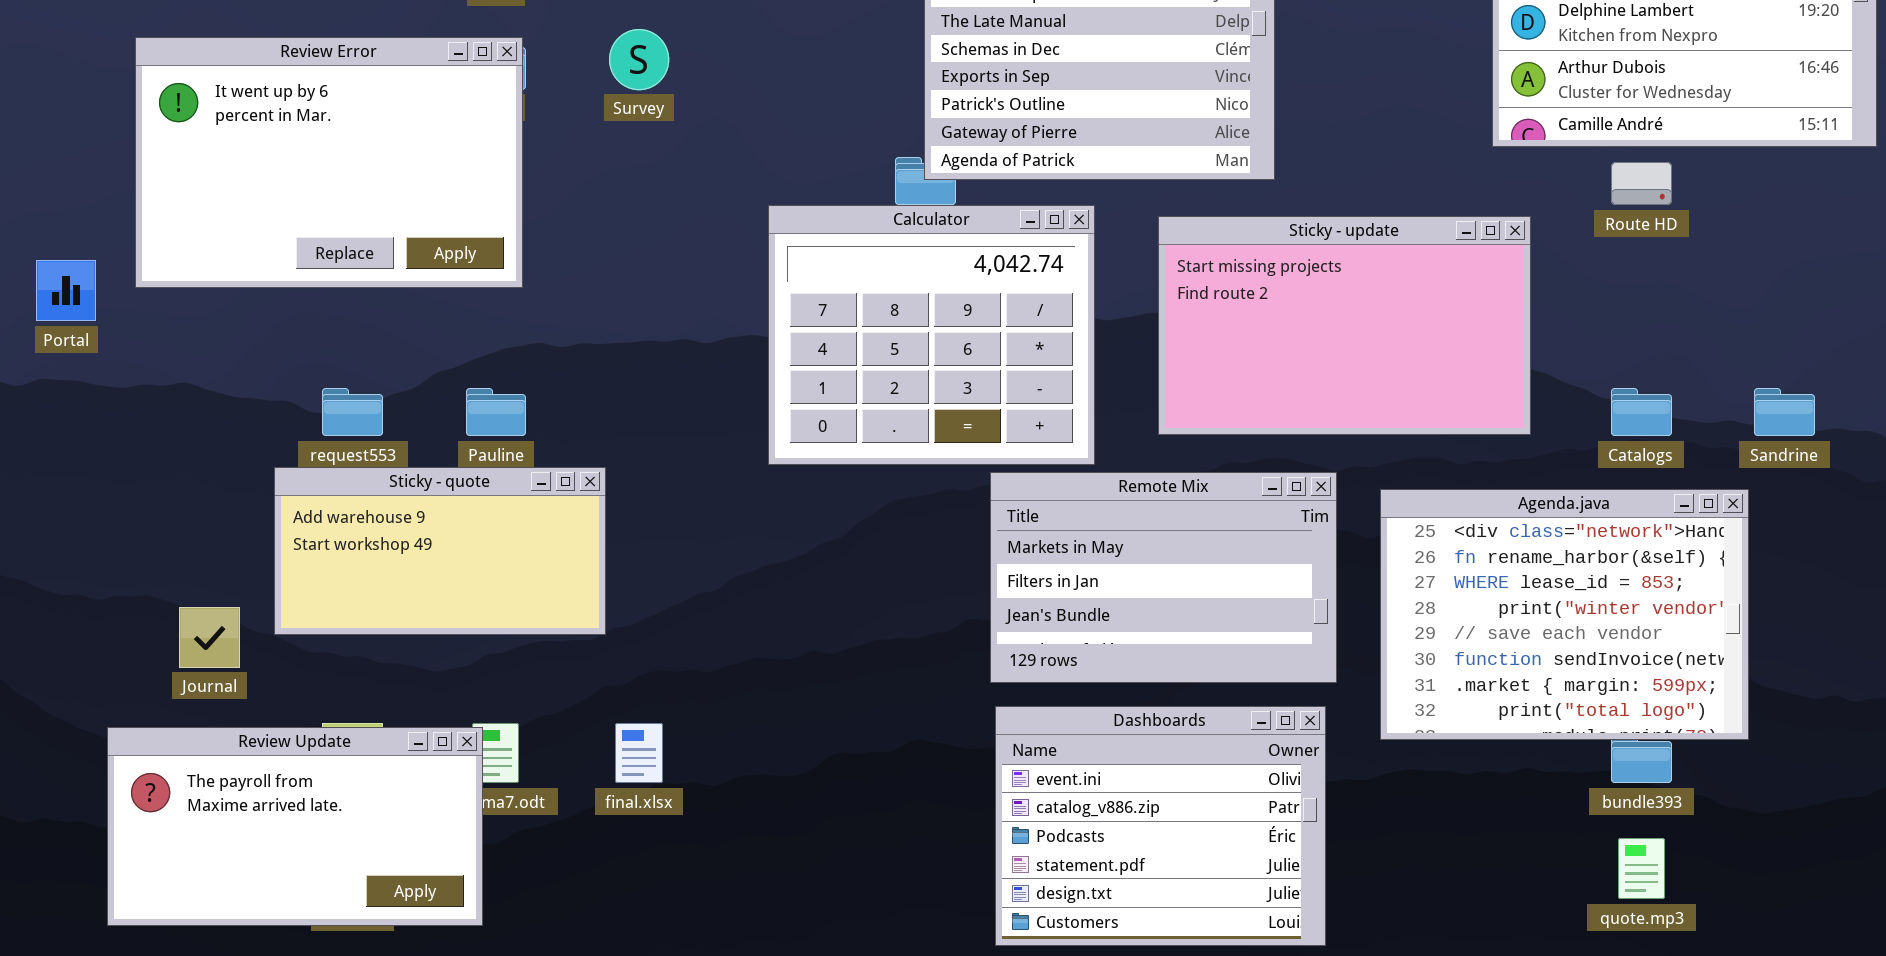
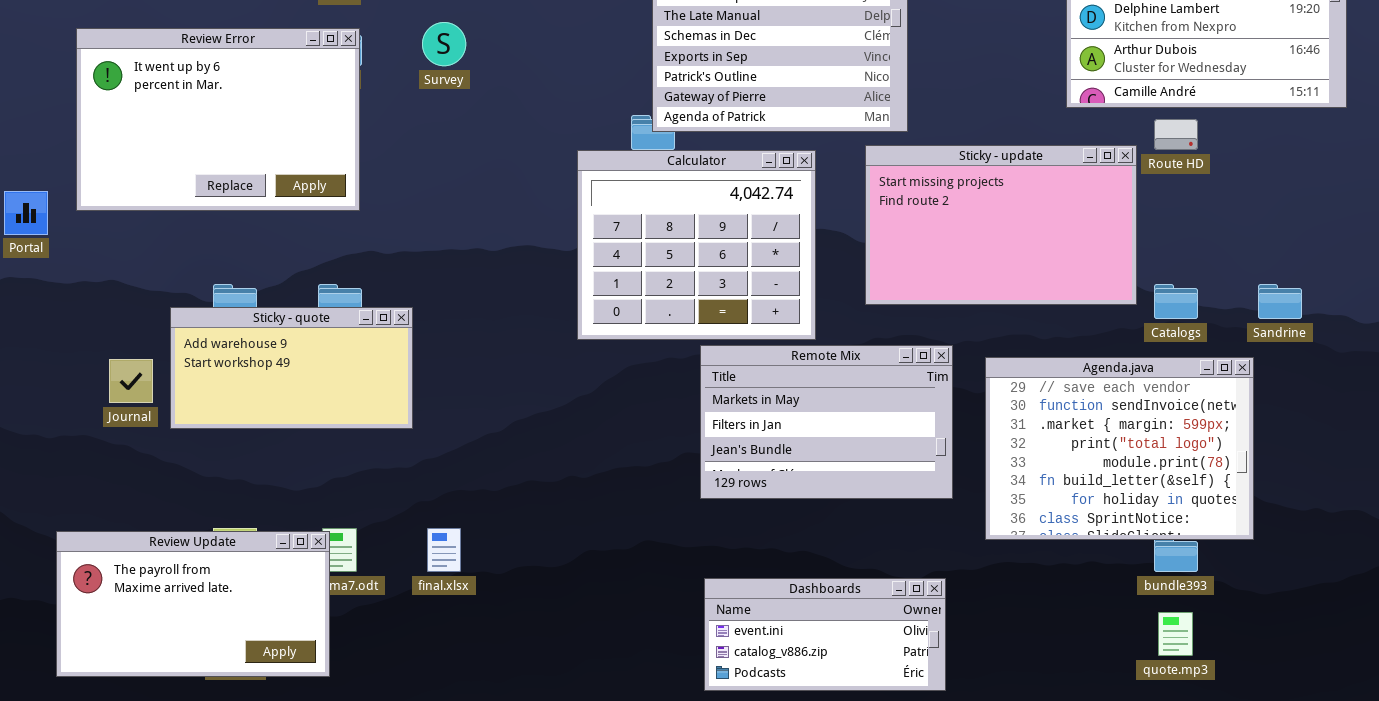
Calculator: [768,205,1095,465] -> [577,150,816,340], moved
Sticky - update: [1158,216,1531,435] -> [865,145,1137,305], moved
Sticky - quote: [274,467,606,635] -> [170,307,413,429], moved
Agenda.java: [1380,489,1749,740] -> [985,357,1254,540], scrolled down 4 rows
Journal: [179,607,240,668] -> [109,359,153,403], moved
Dashboards: [995,706,1326,946] -> [704,578,946,691], resized

